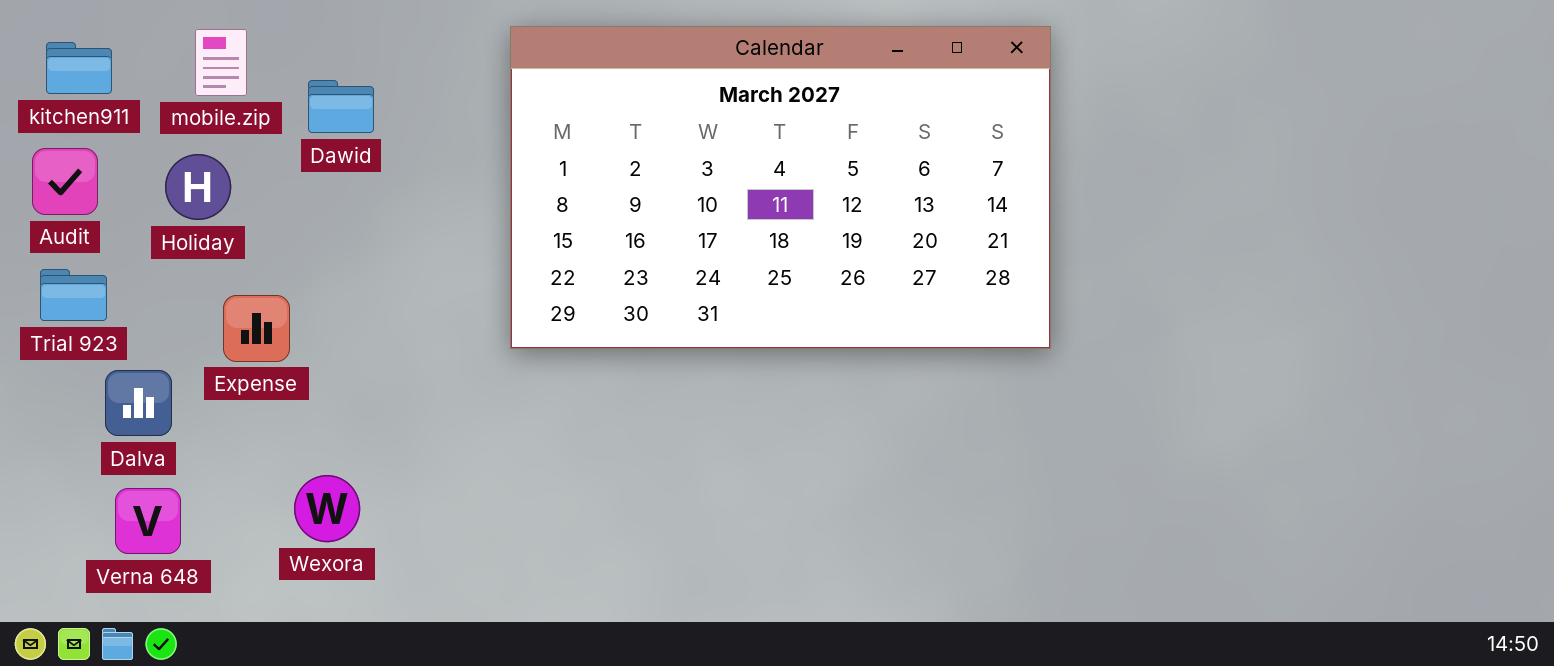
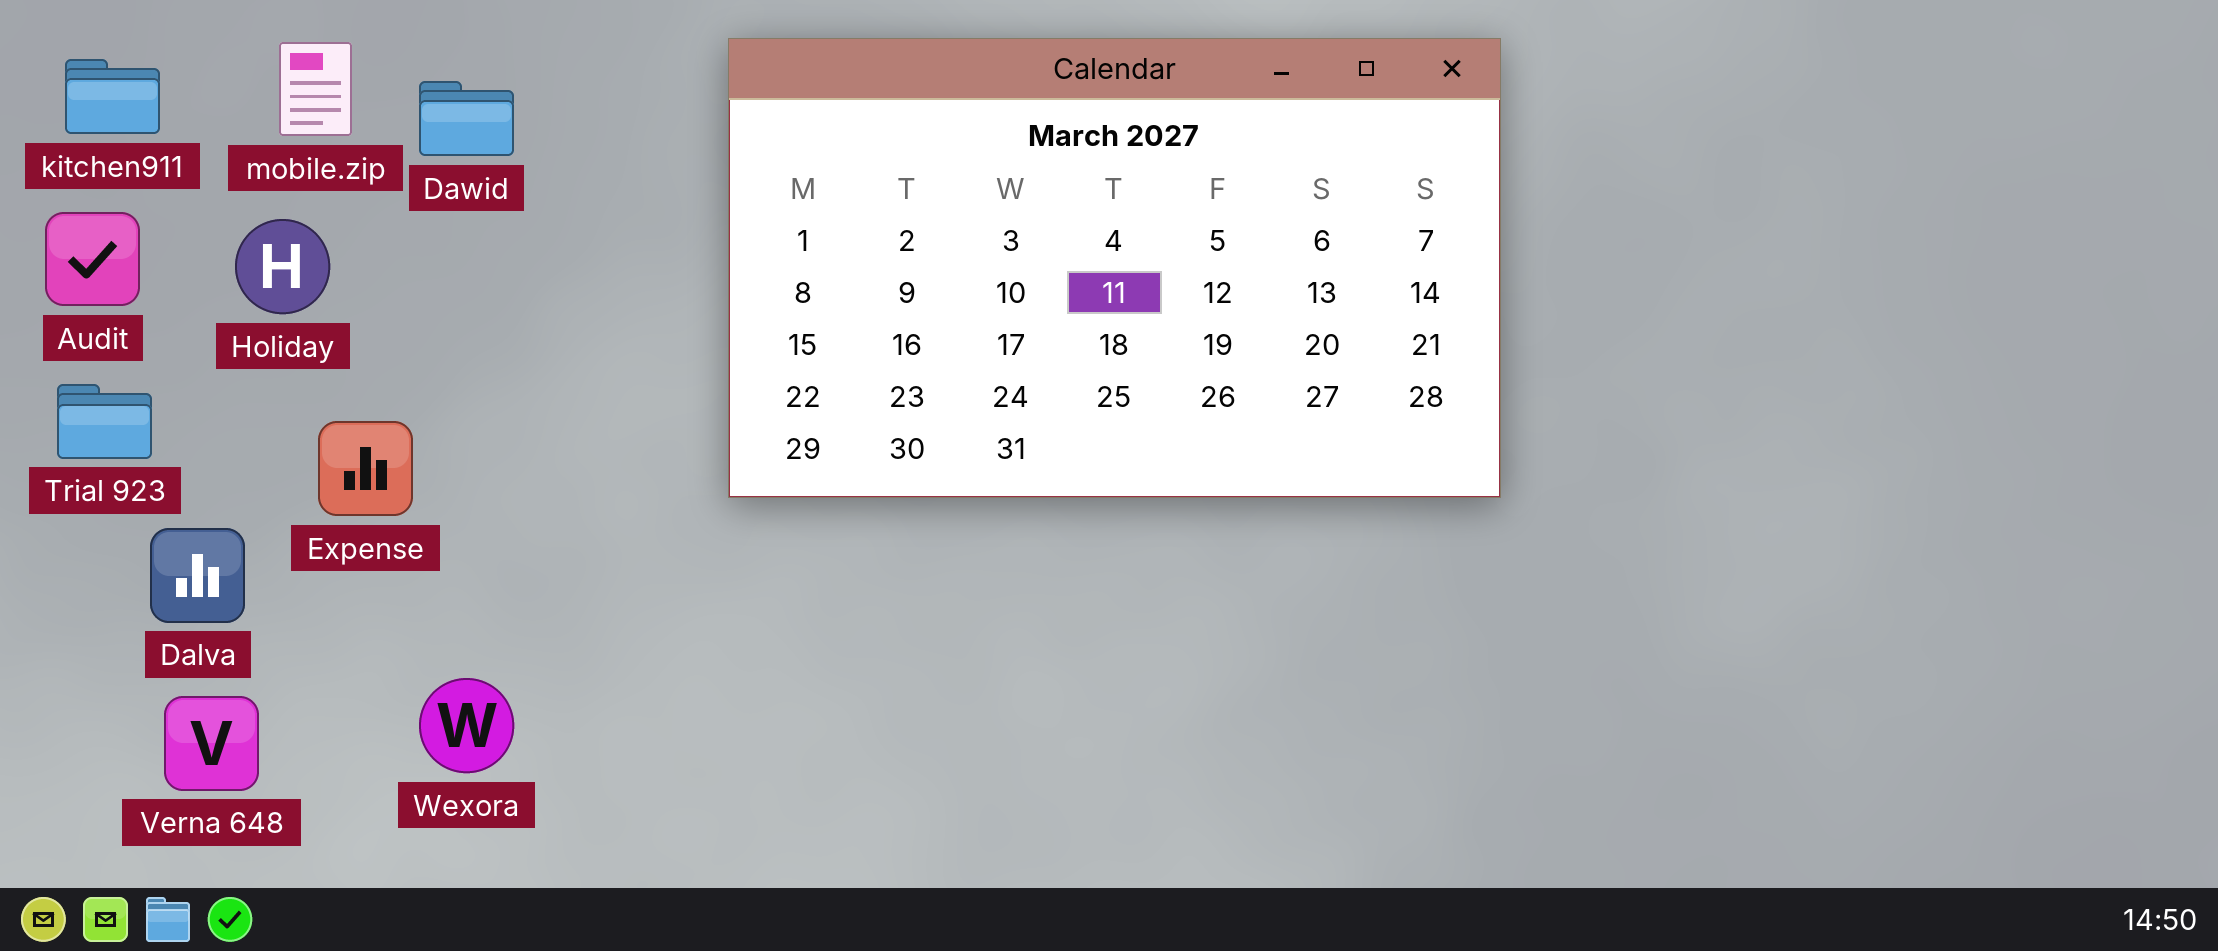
Dawid: [308,80,374,133] -> [419,81,514,156], moved

